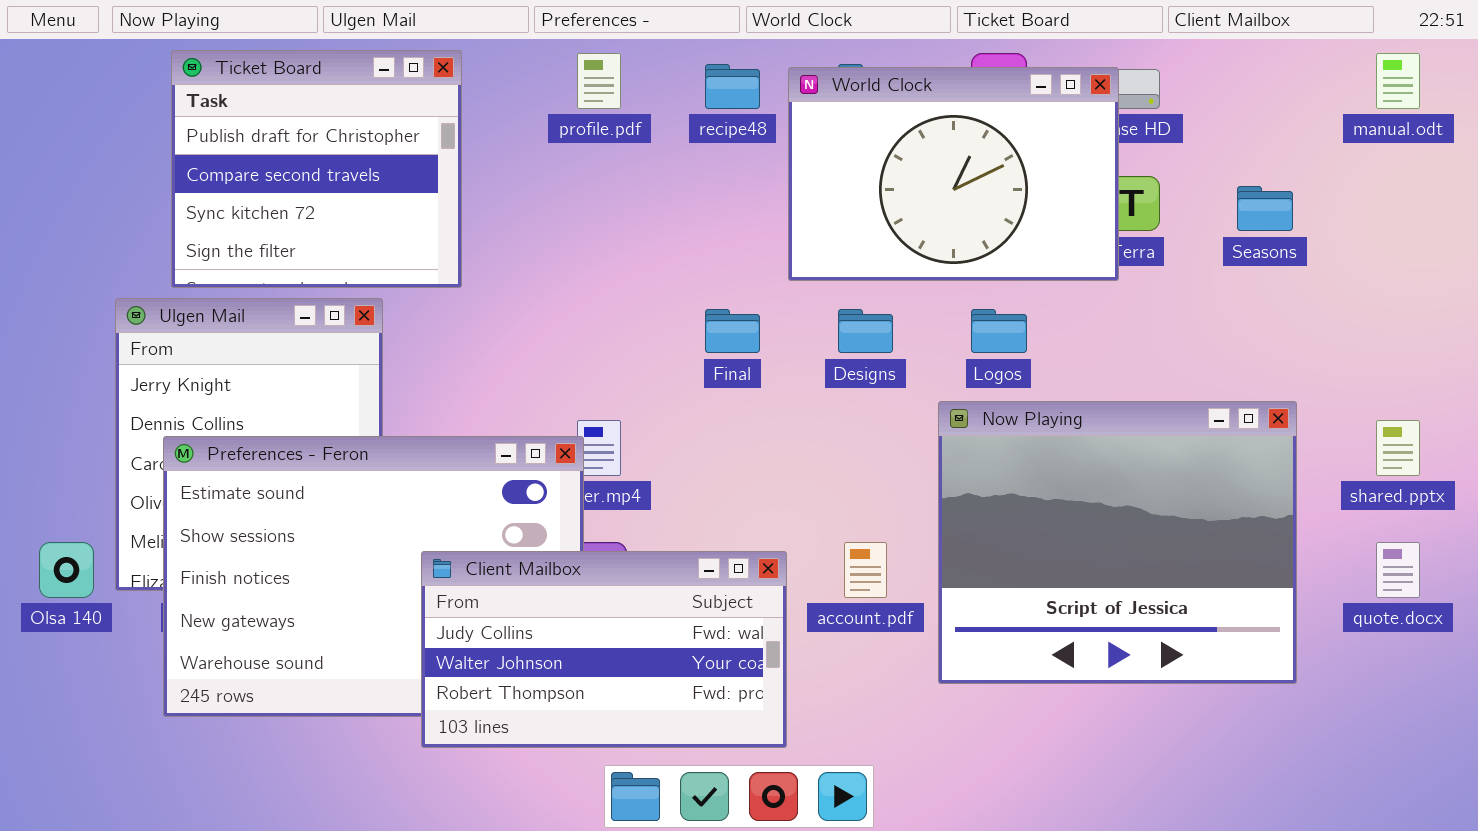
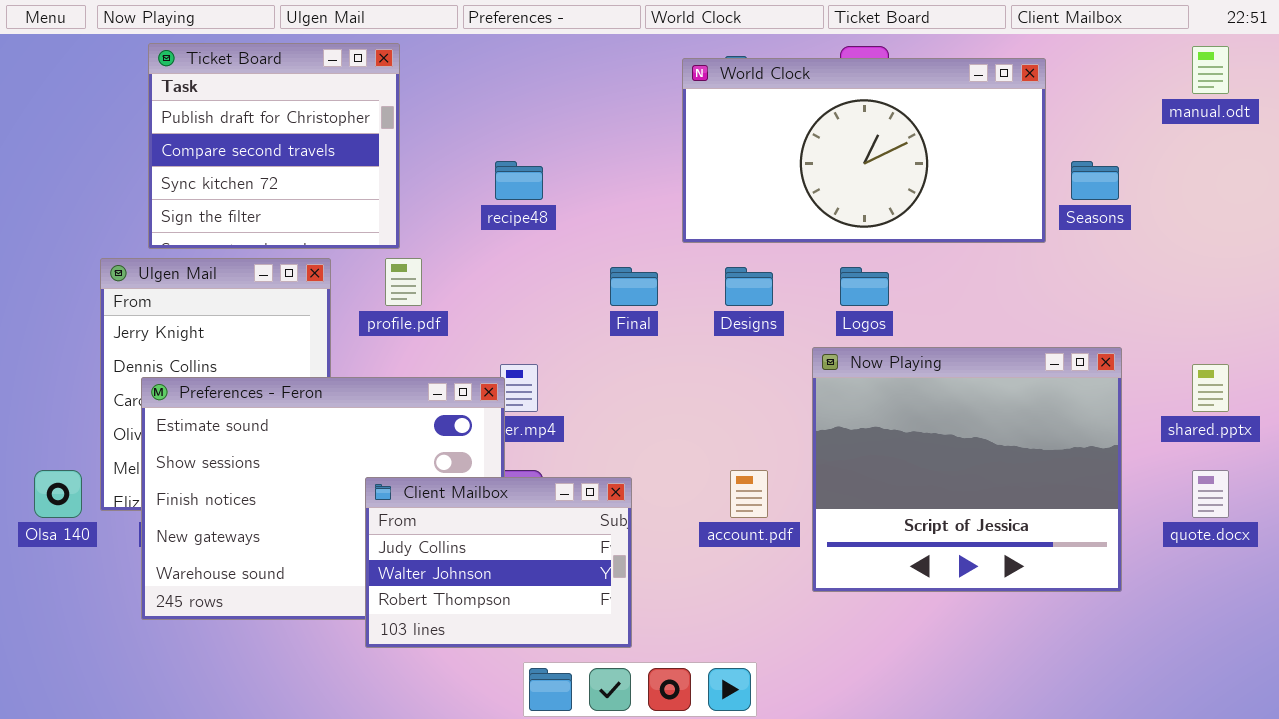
profile.pdf: [577,53,621,109] -> [385,258,422,306], moved
recipe48: [705,64,760,109] -> [495,161,543,200], moved
World Clock: [788,67,1119,281] -> [682,58,1046,243], resized
Client Mailbox: [421,551,787,748] -> [365,477,632,648], resized

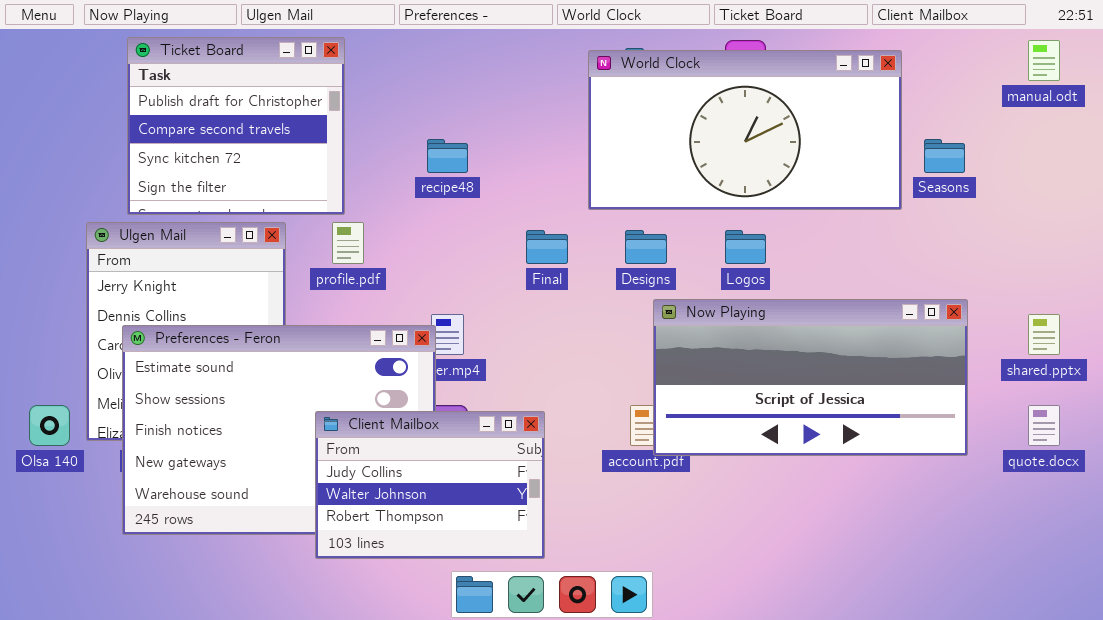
Now Playing: [812,347,1122,592] -> [653,299,968,456], resized

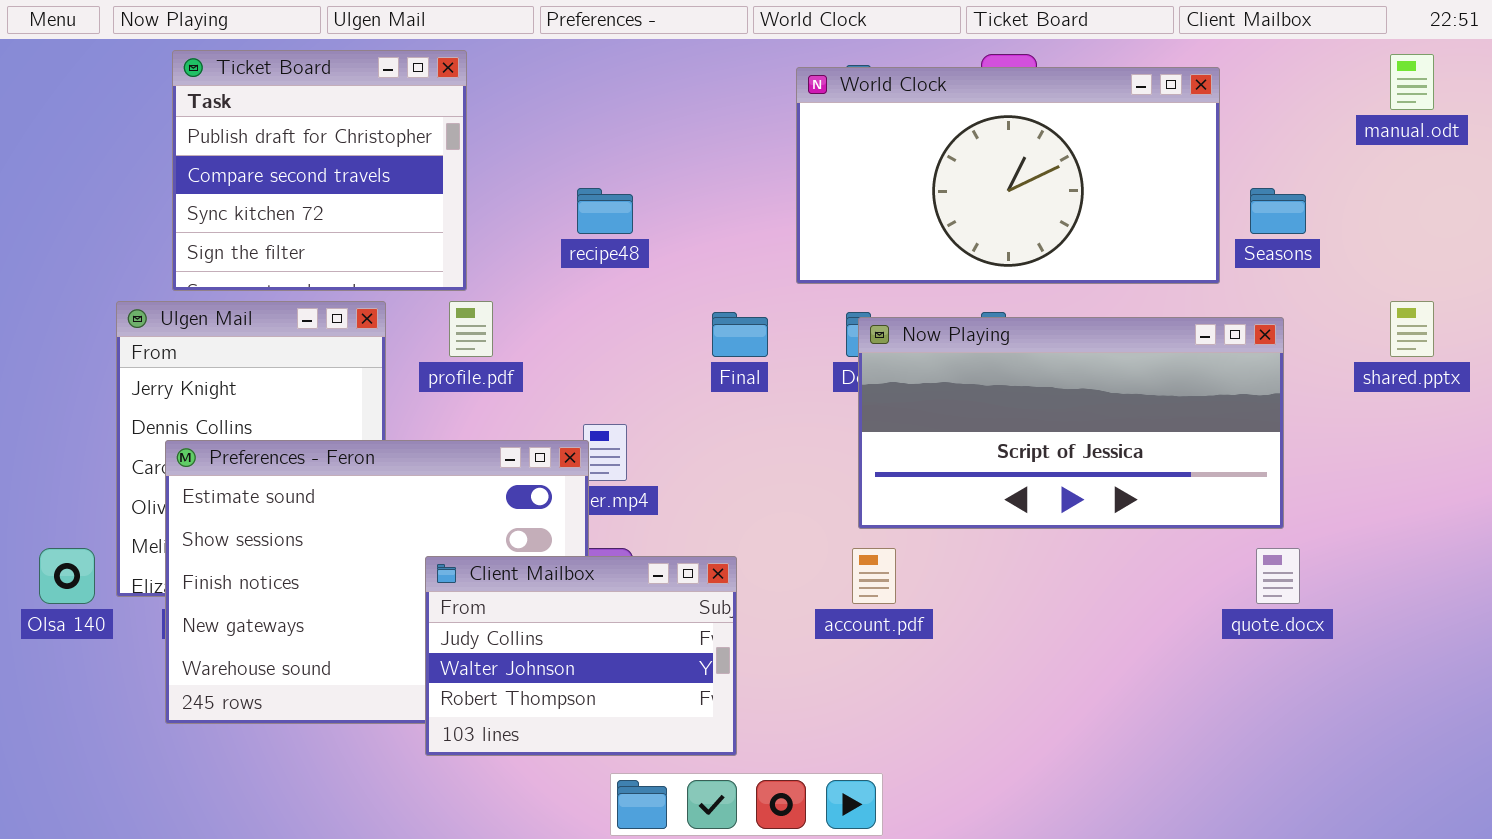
Now Playing: [653,299,968,456] -> [858,317,1284,529], moved
shared.pptx: [1028,314,1060,355] -> [1390,301,1434,357], moved
quote.docx: [1028,405,1060,446] -> [1256,548,1300,604], moved

